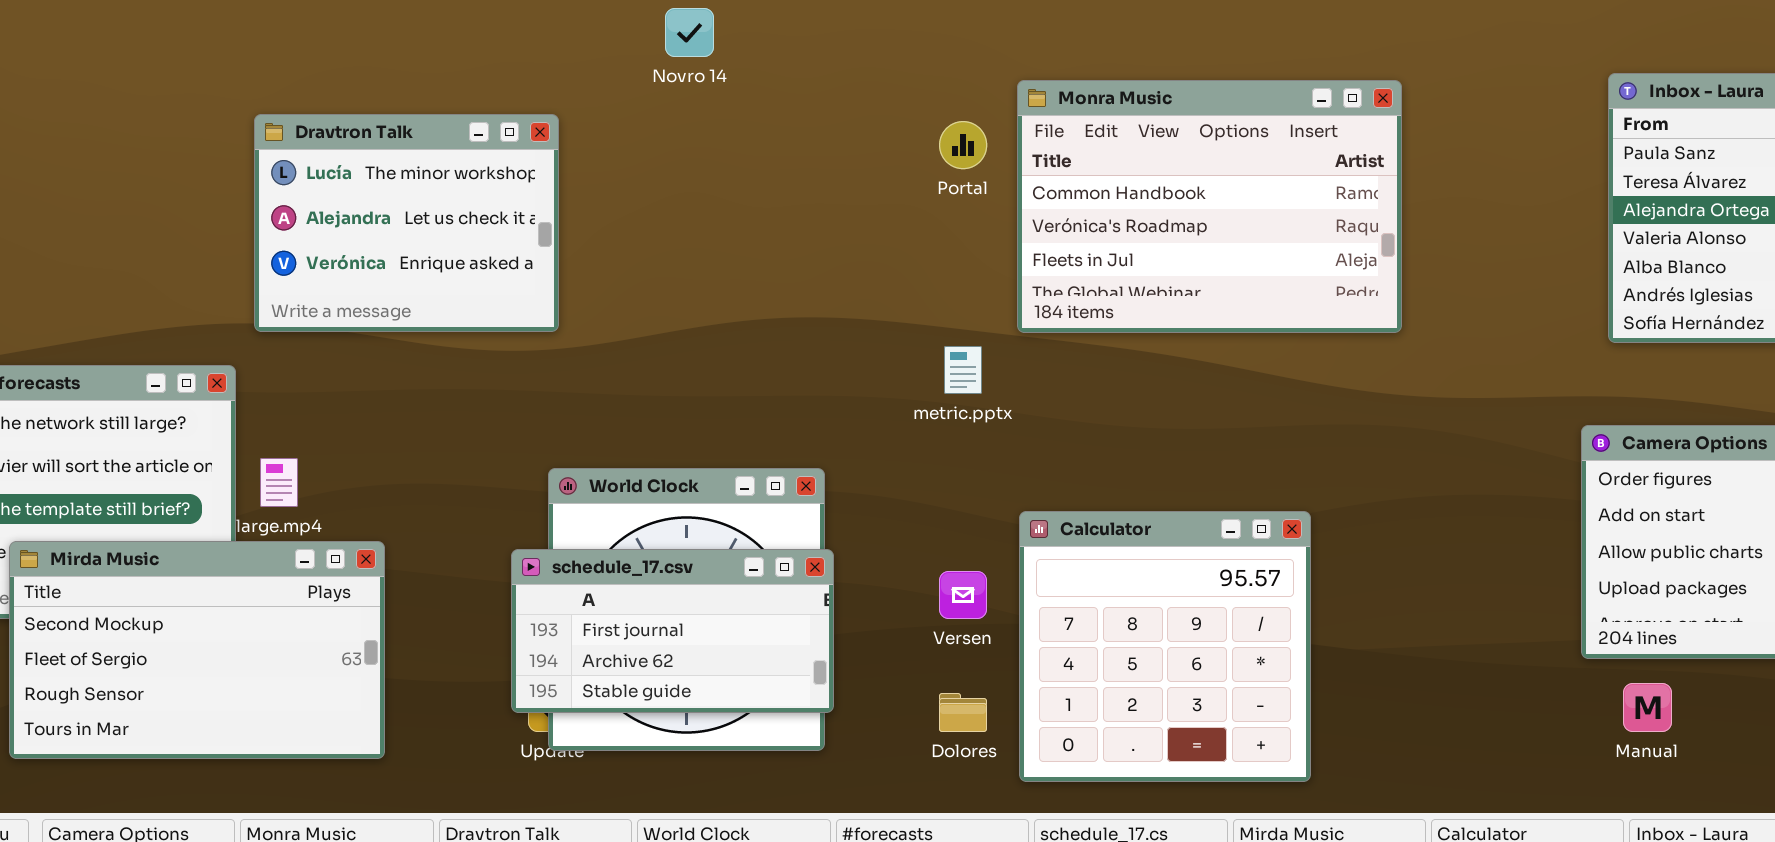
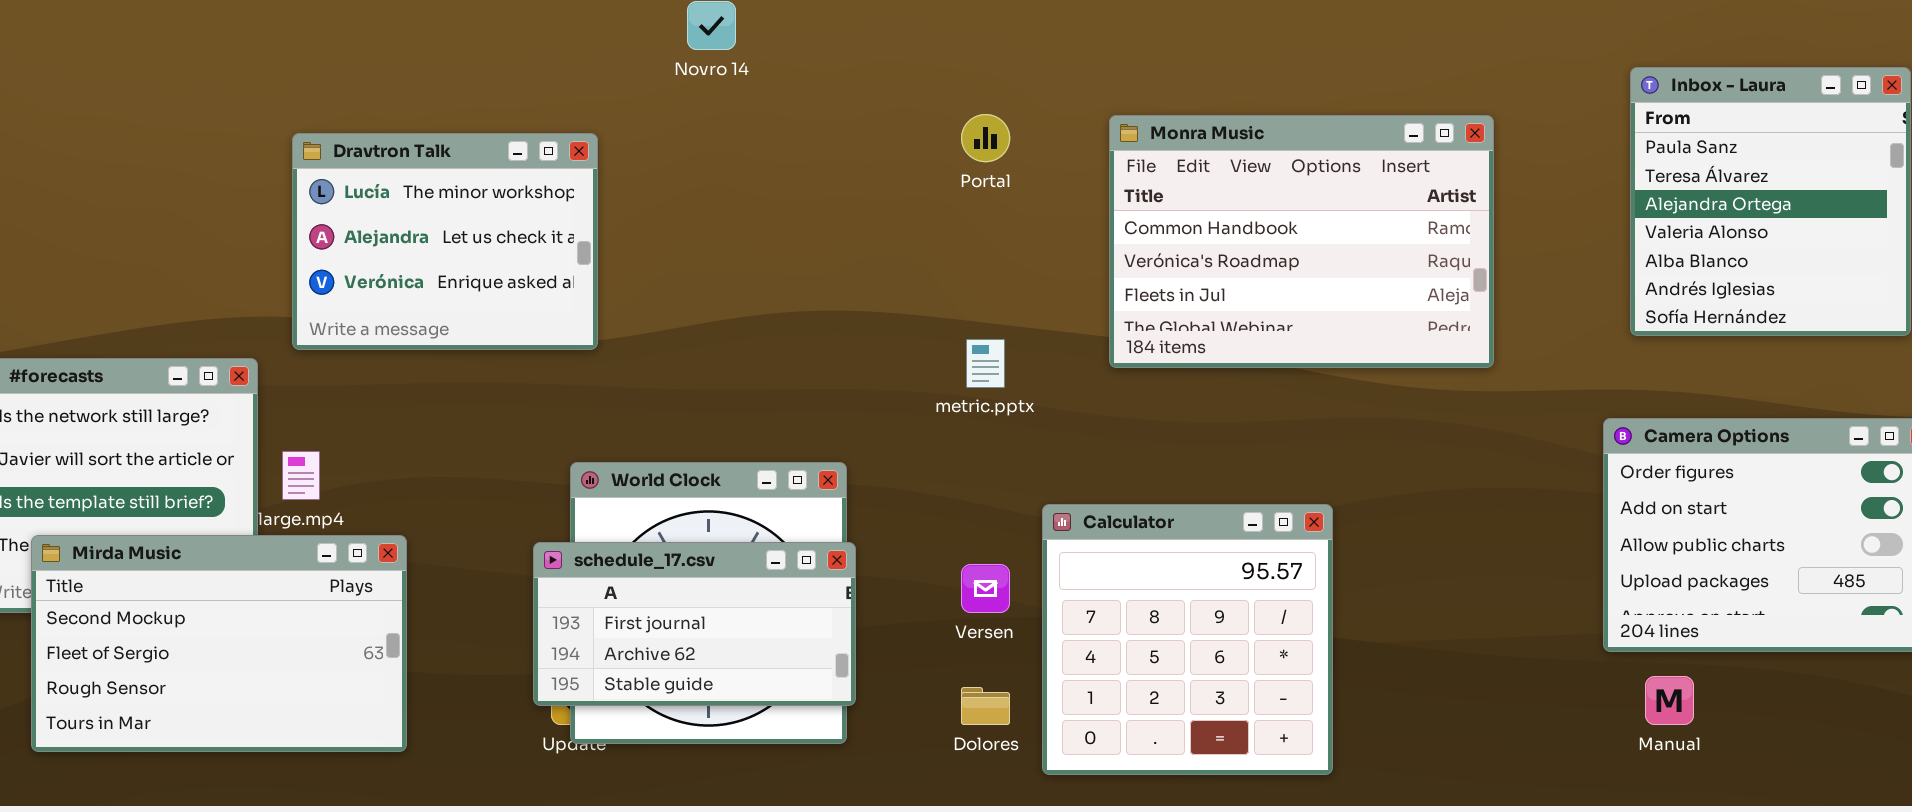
Monra Music: [1017,80,1402,333] -> [1109,115,1494,368], moved
Dravtron Talk: [254,114,559,332] -> [292,133,598,350], moved

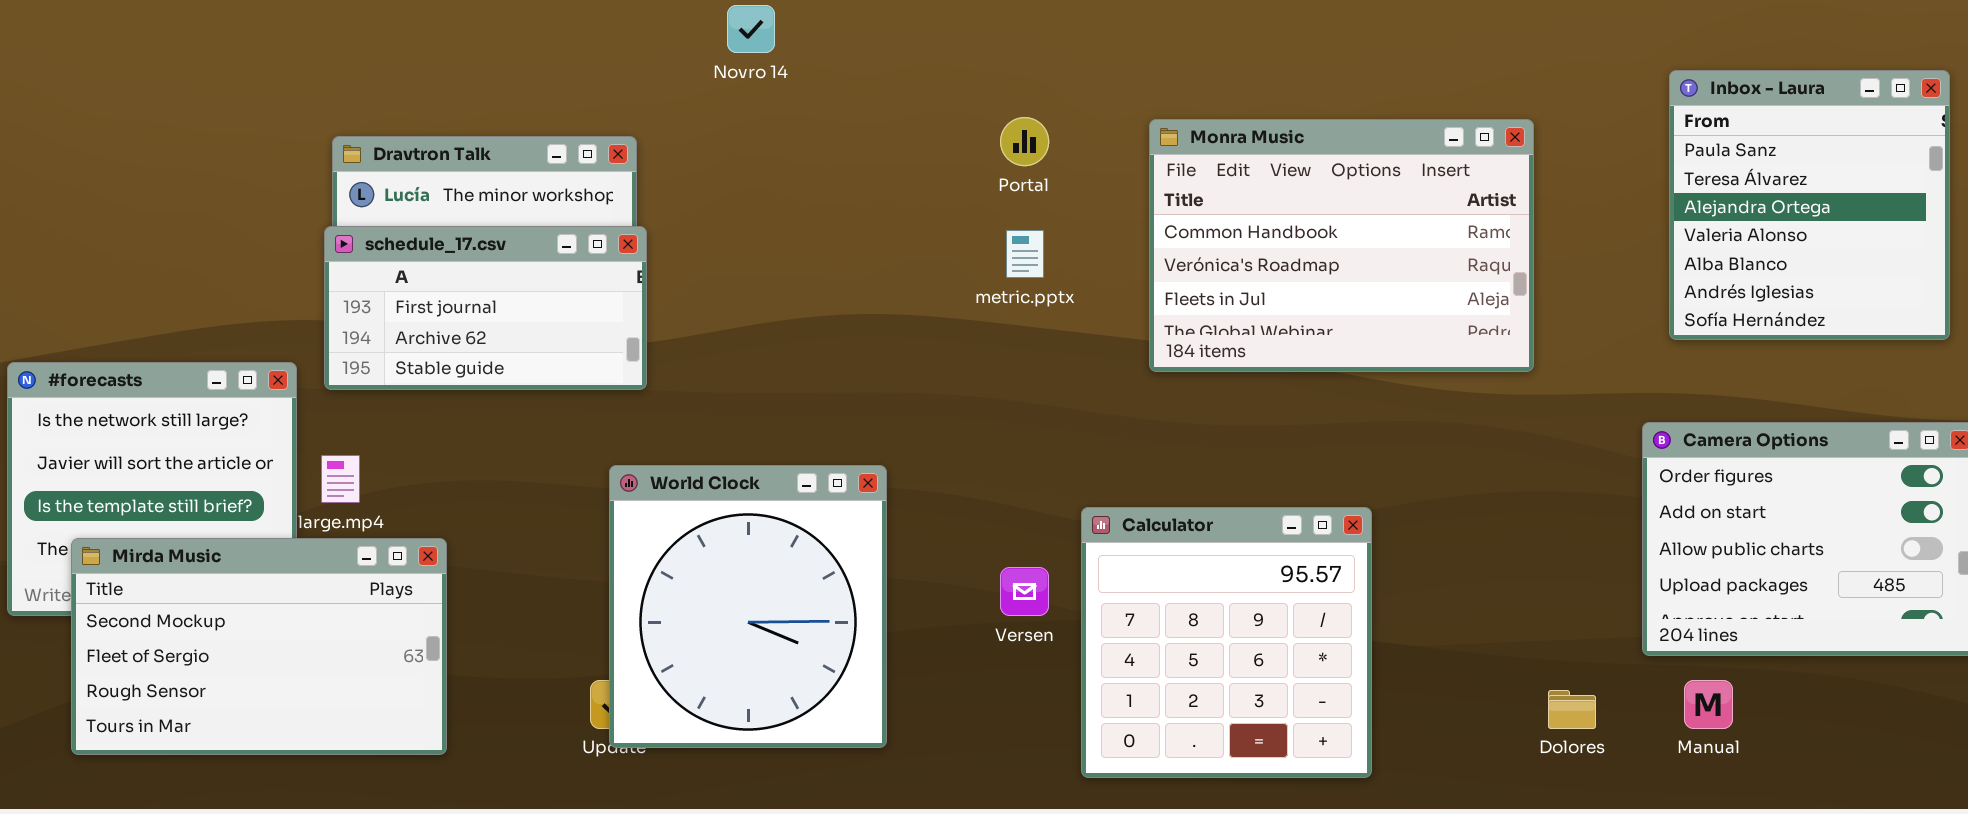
metric.pptx: [966,339,1005,388] -> [1006,230,1044,278], moved
schedule_17.csv: [533,542,856,706] -> [324,226,647,390], moved
Dolores: [961,687,1010,725] -> [1548,690,1596,729], moved

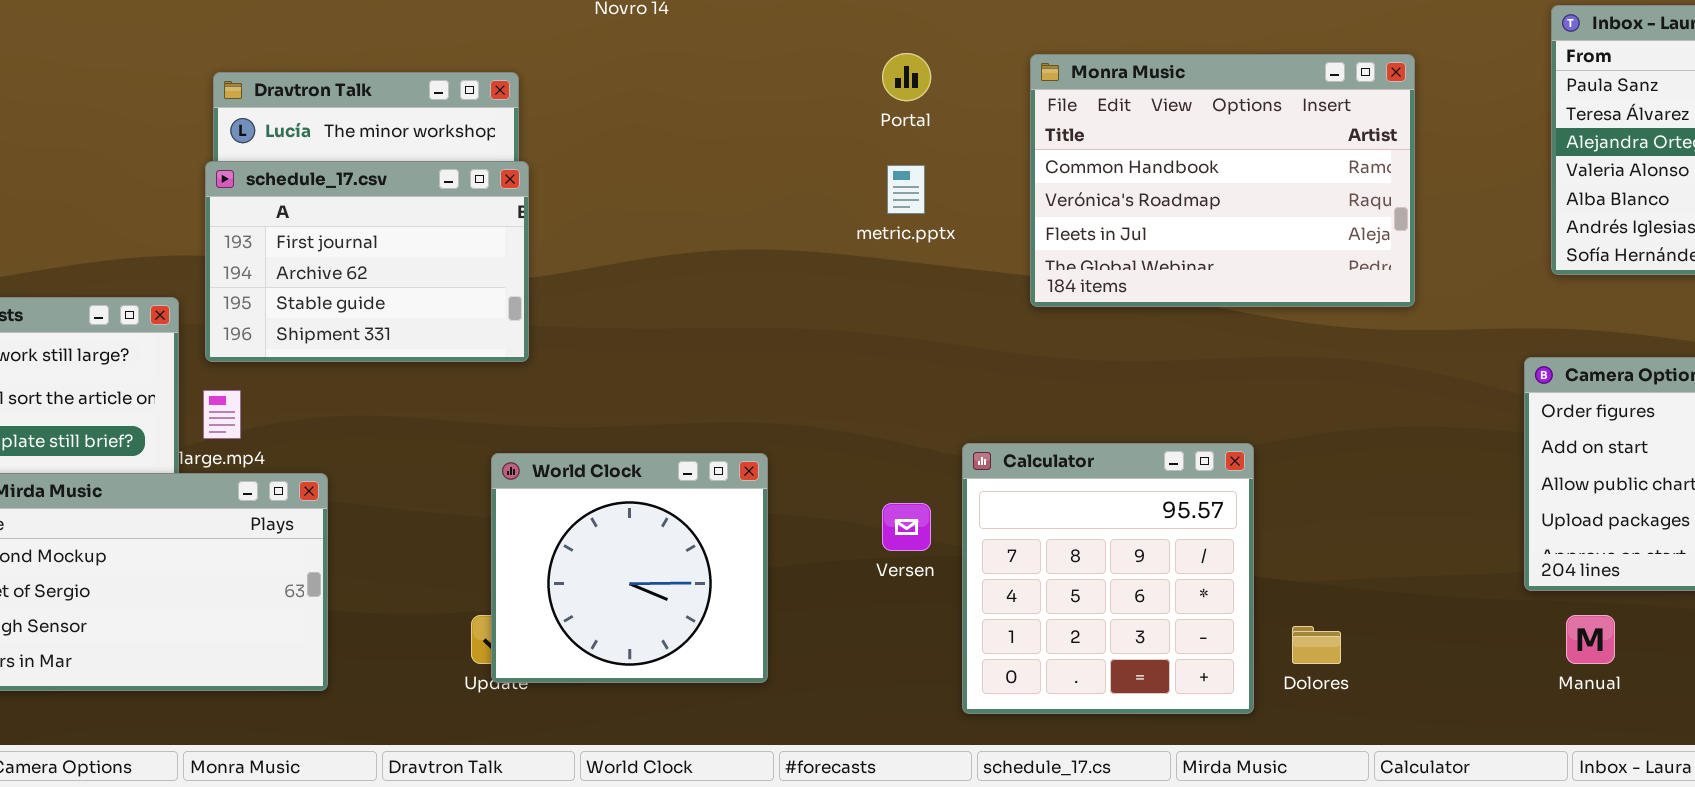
schedule_17.csv: [324,226,647,390] -> [205,161,529,362], resized
World Clock: [609,465,887,748] -> [491,453,768,683], resized
Dolores: [1548,690,1596,729] -> [1292,626,1341,664], moved

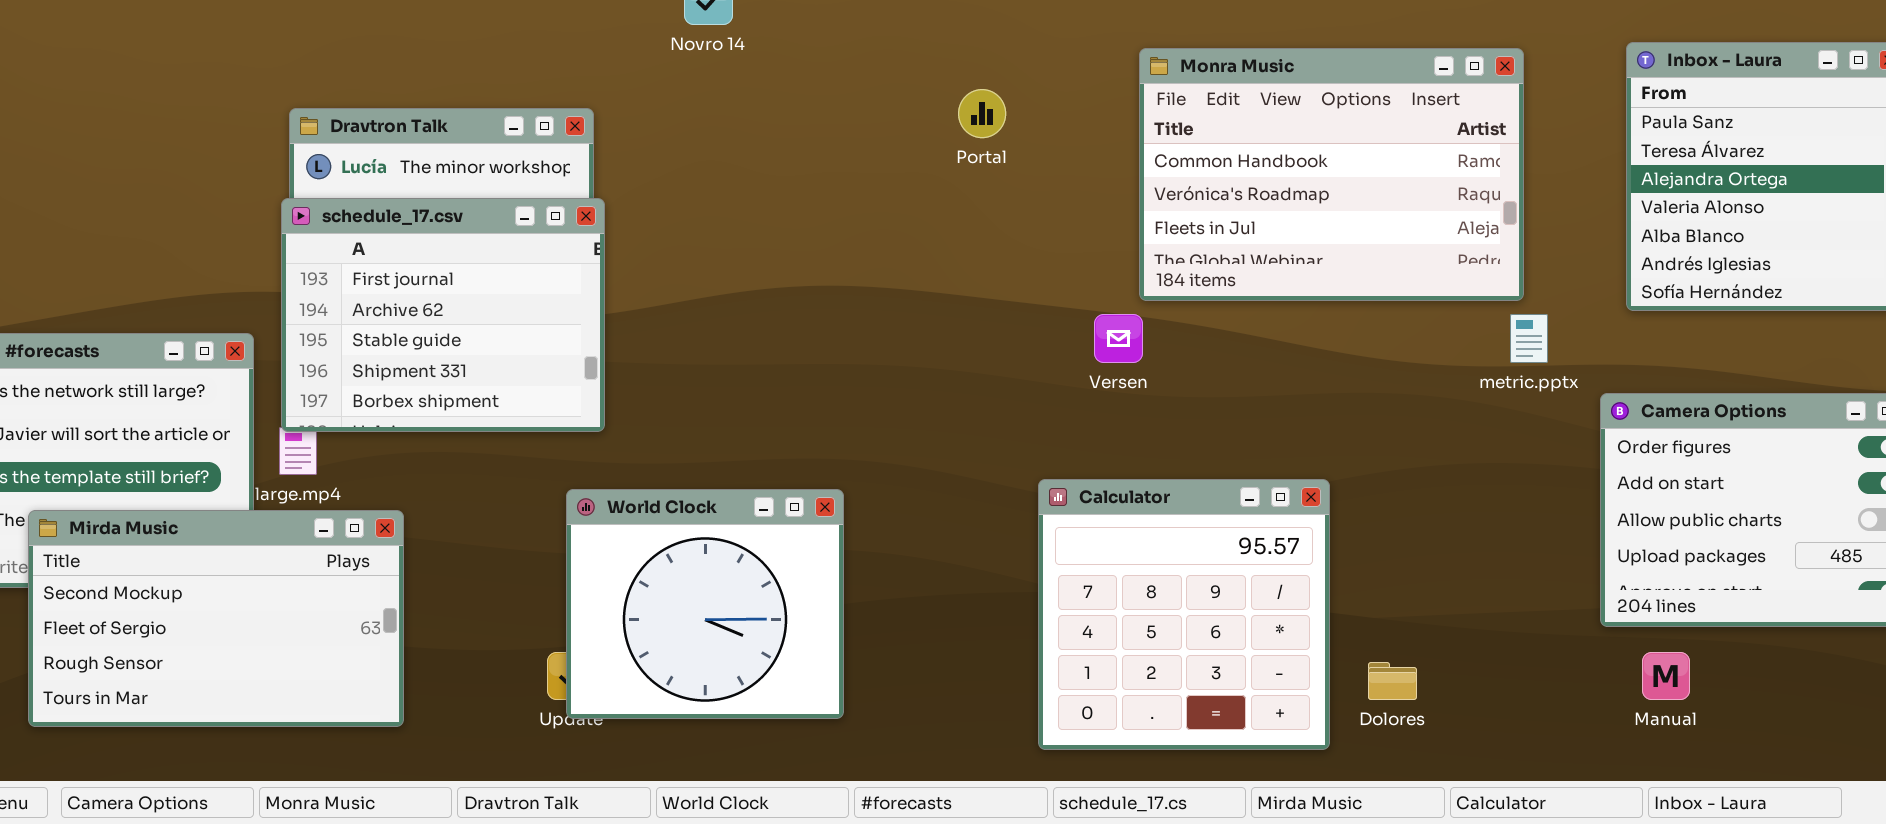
Monra Music: [1030,54,1415,307] -> [1139,48,1524,301], moved
schedule_17.csv: [205,161,529,362] -> [281,198,605,432], resized
metric.pptx: [887,165,925,214] -> [1510,314,1548,363], moved
Versen: [882,503,931,551] -> [1094,314,1143,363], moved

